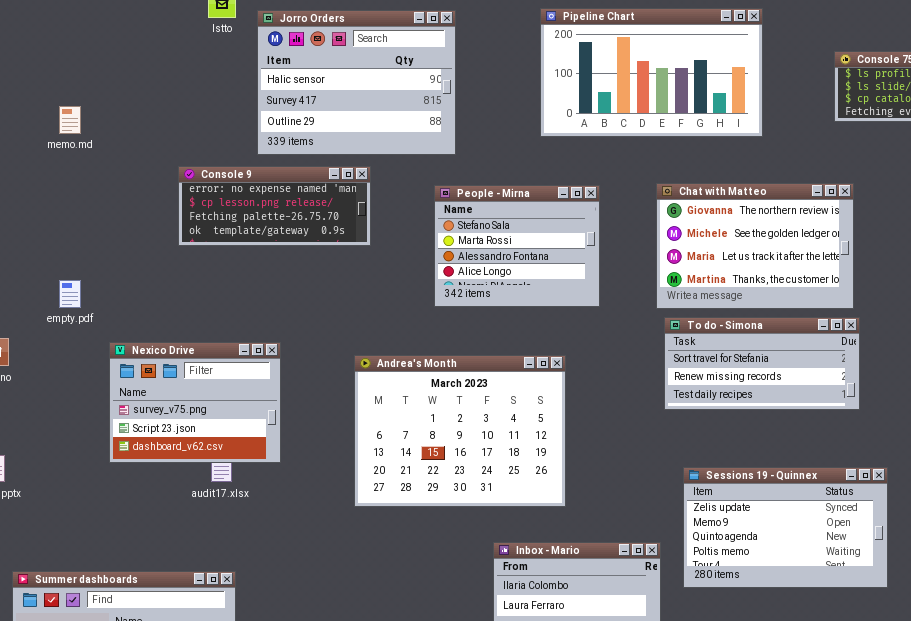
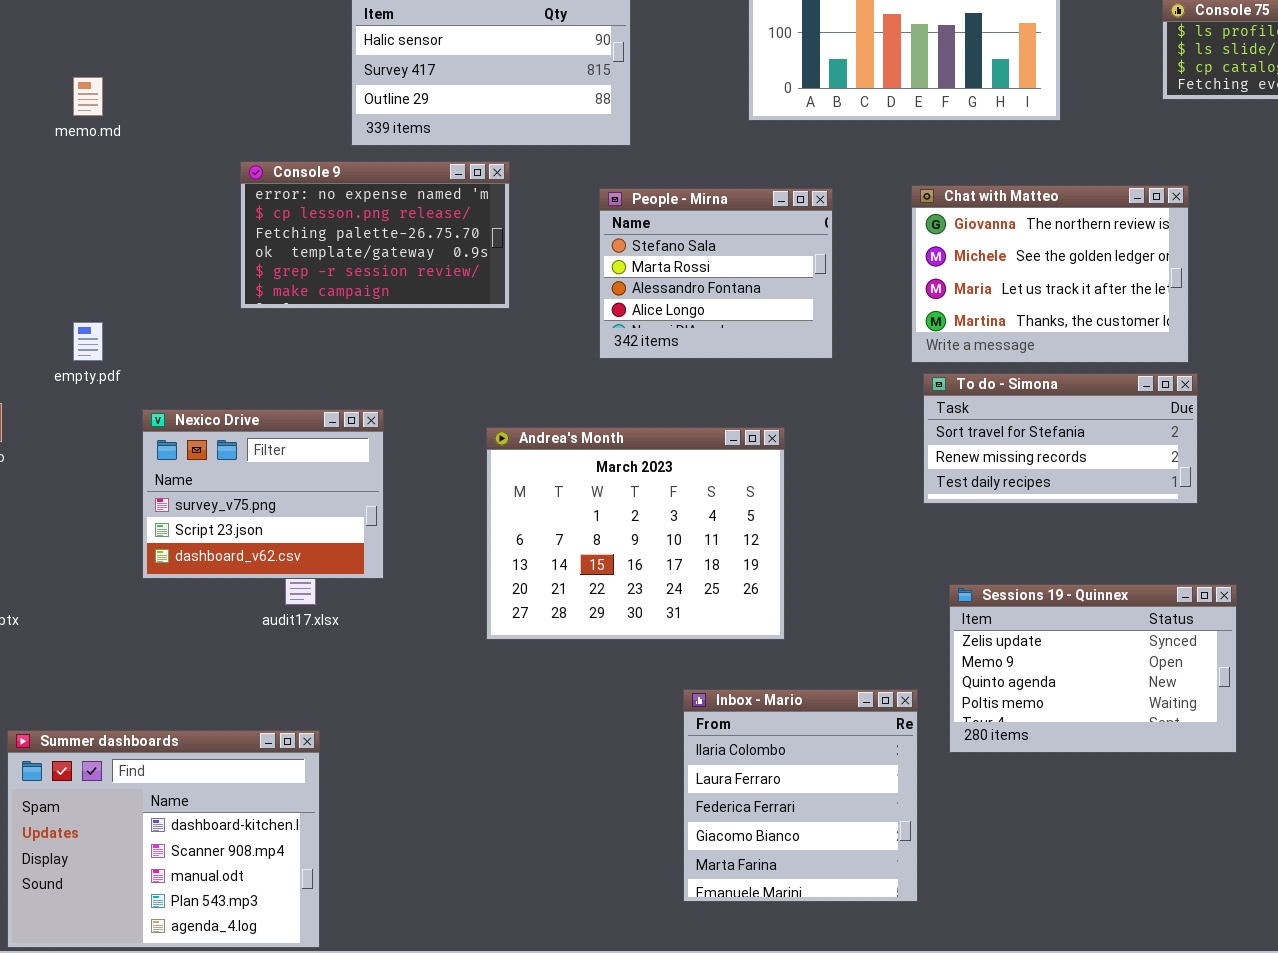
Console 9: [178,166,371,246] -> [240,161,510,309], resized

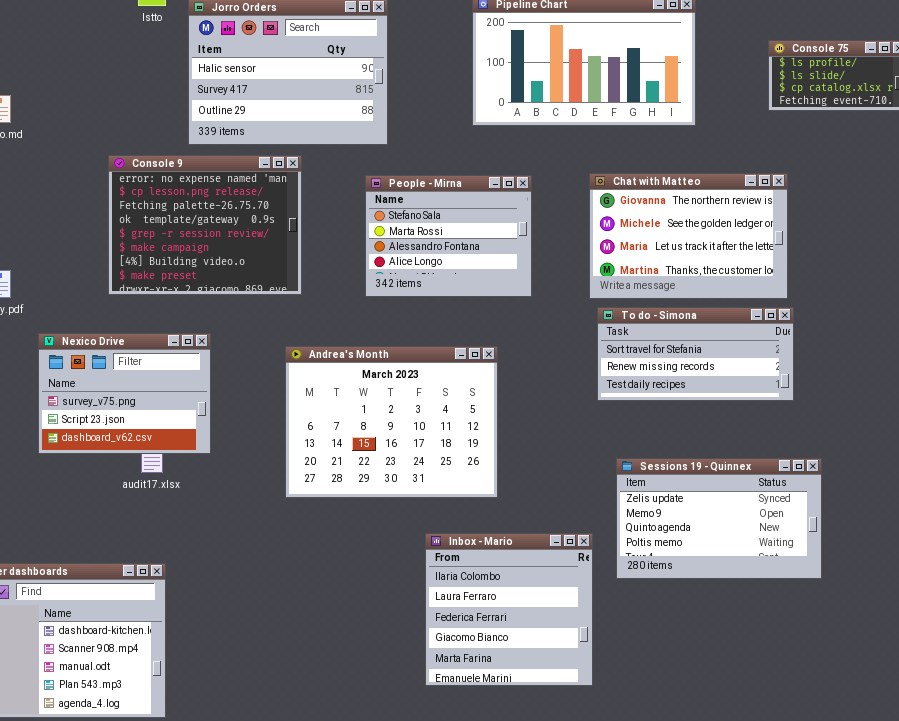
Console 9: [240,161,510,309] -> [108,155,302,295], resized

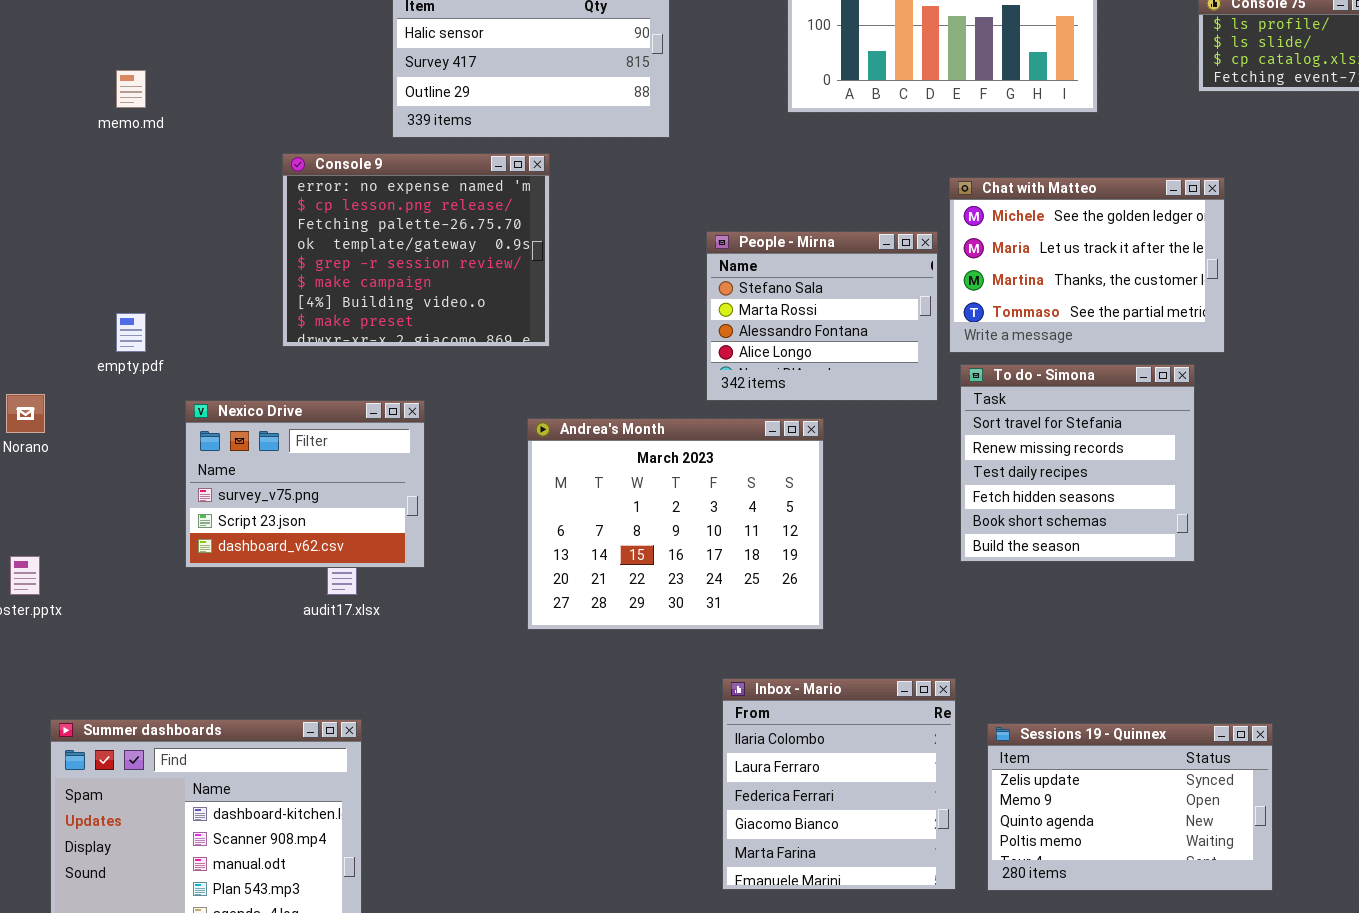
Chat with Matteo: [589,173,788,299] -> [949,177,1225,353], scrolled down 1 row
People - Mirna: [365,175,532,297] -> [706,231,938,401], moved
To do - Simona: [597,307,794,401] -> [960,364,1195,562], resized
Sessions 19 - Quinnex: [616,458,822,579] -> [987,723,1273,891], moved

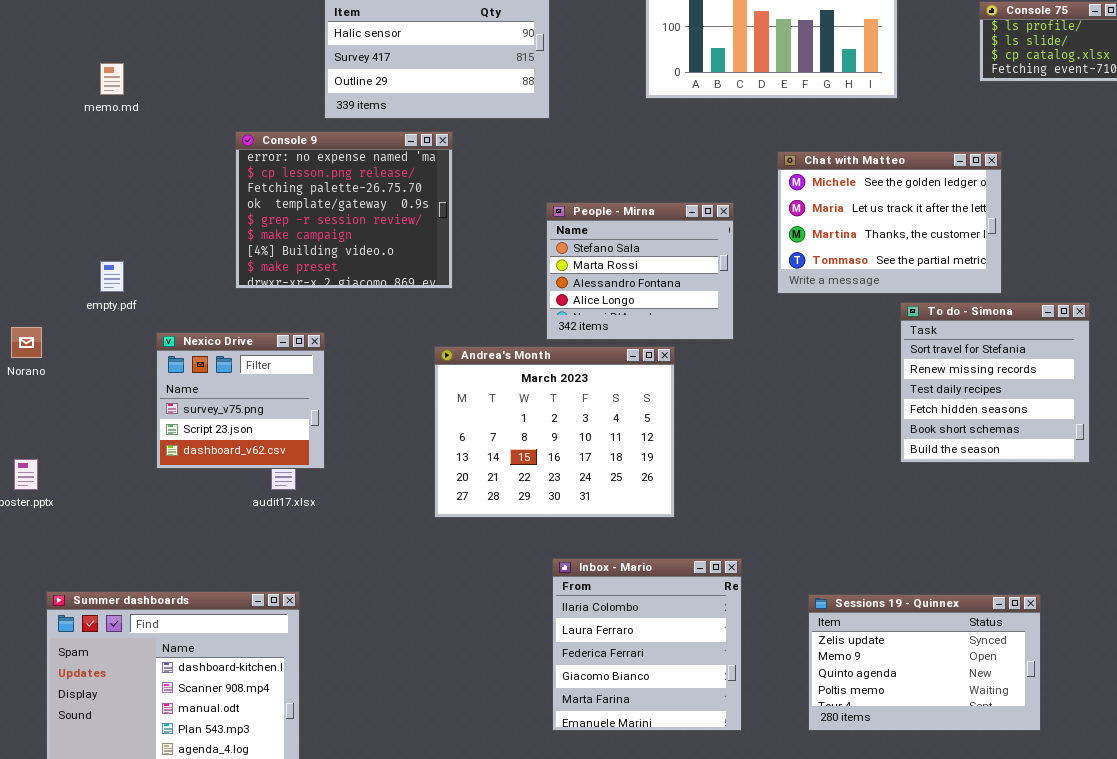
People - Mirna: [706,231,938,401] -> [546,202,734,340], moved
To do - Simona: [960,364,1195,562] -> [900,302,1090,463], moved
Nexico Drive: [185,400,425,568] -> [156,332,325,469], resized
Inbox - Mario: [722,678,956,890] -> [552,558,742,731], moved

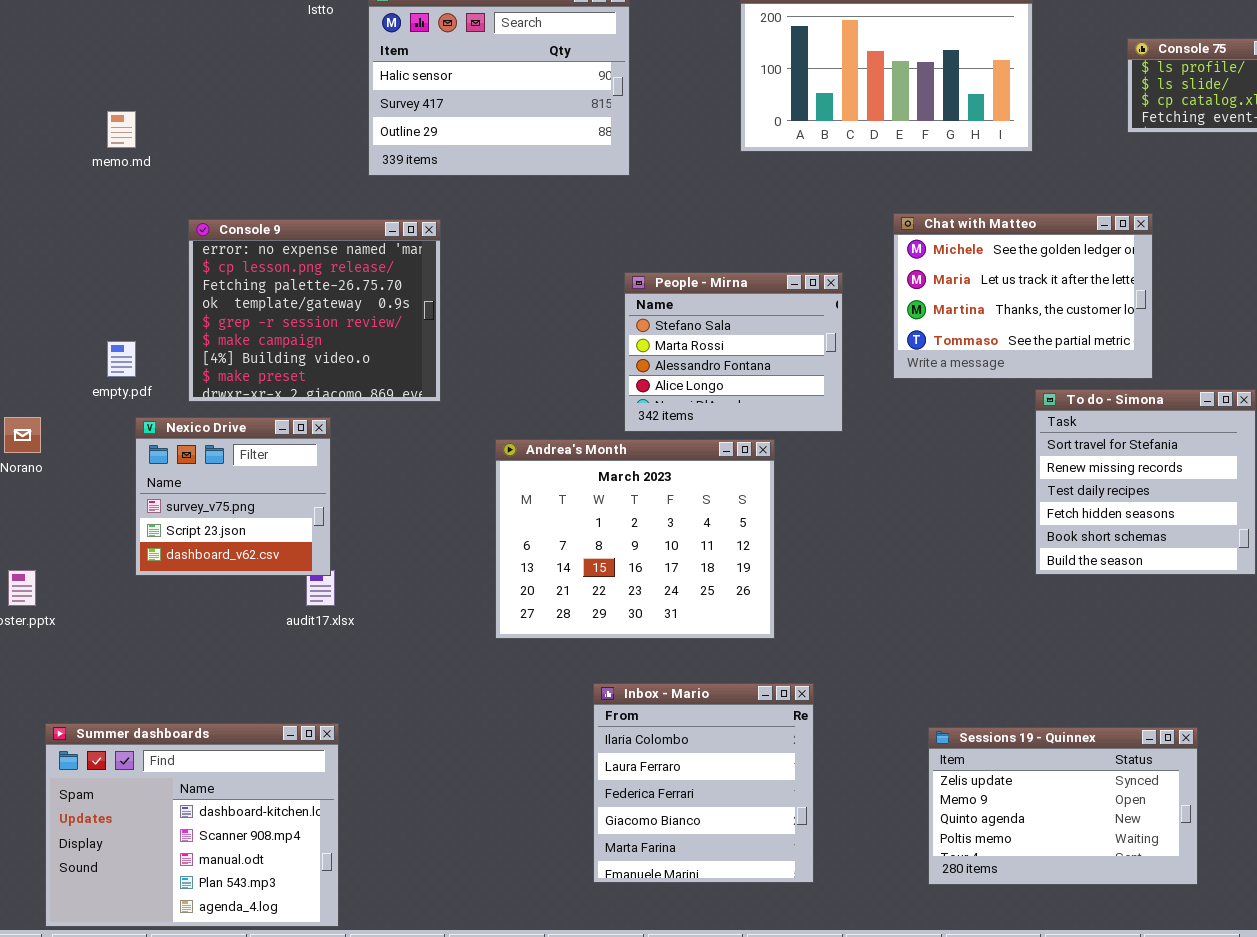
Console 9: [235,131,453,289] -> [188,219,441,402], moved
Nexico Drive: [156,332,325,469] -> [135,417,331,576], moved
Inbox - Mario: [552,558,742,731] -> [593,683,814,883], moved

